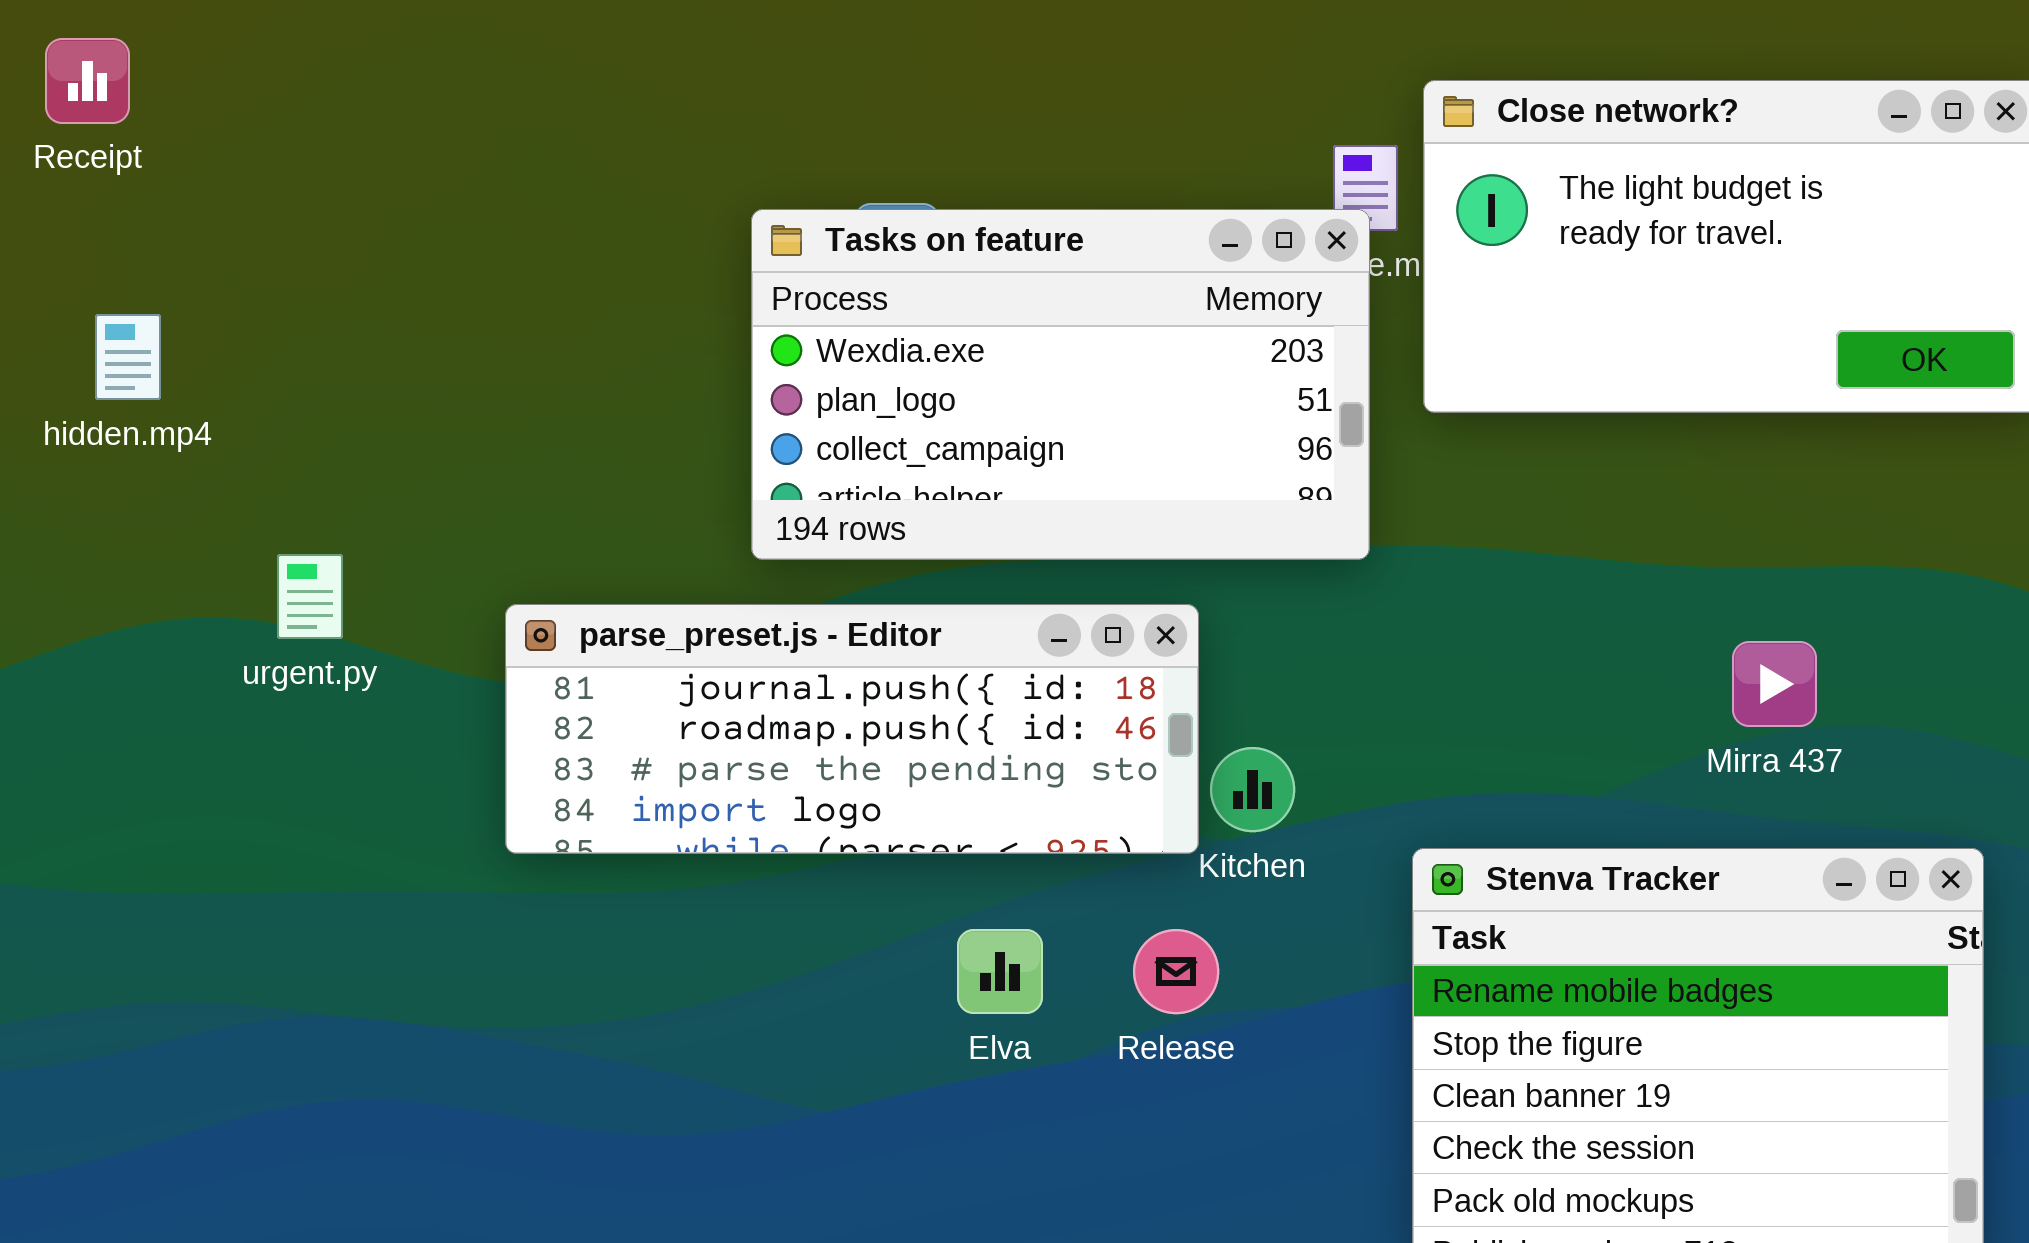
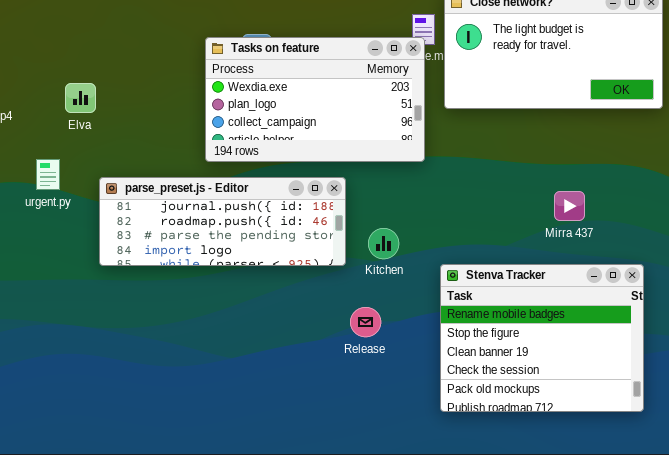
parse_preset.js - Editor: [505,604,1199,854] -> [99,177,346,266], moved
Elva: [957,929,1043,1014] -> [65,83,96,113], moved
Release: [1133,929,1219,1014] -> [350,307,381,337], moved

